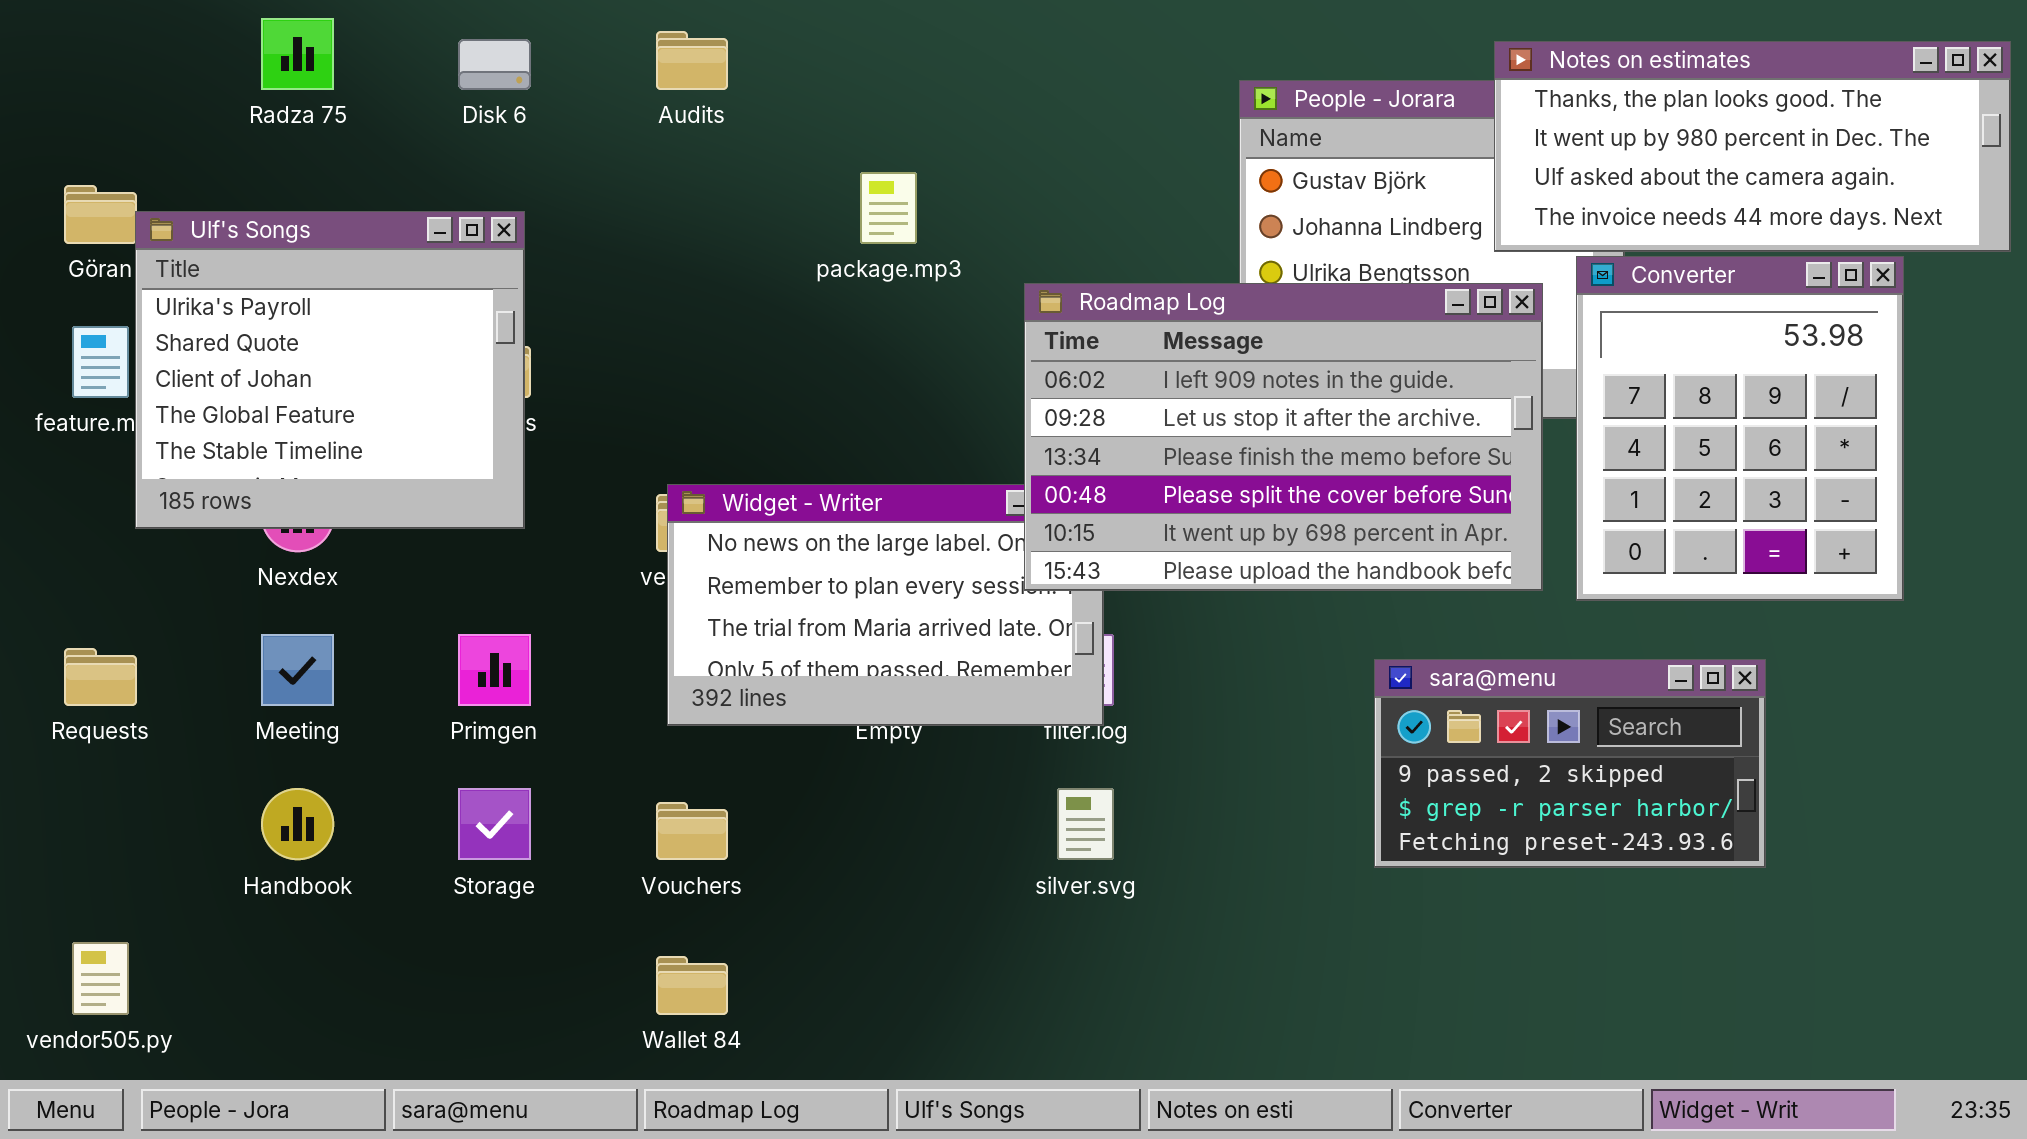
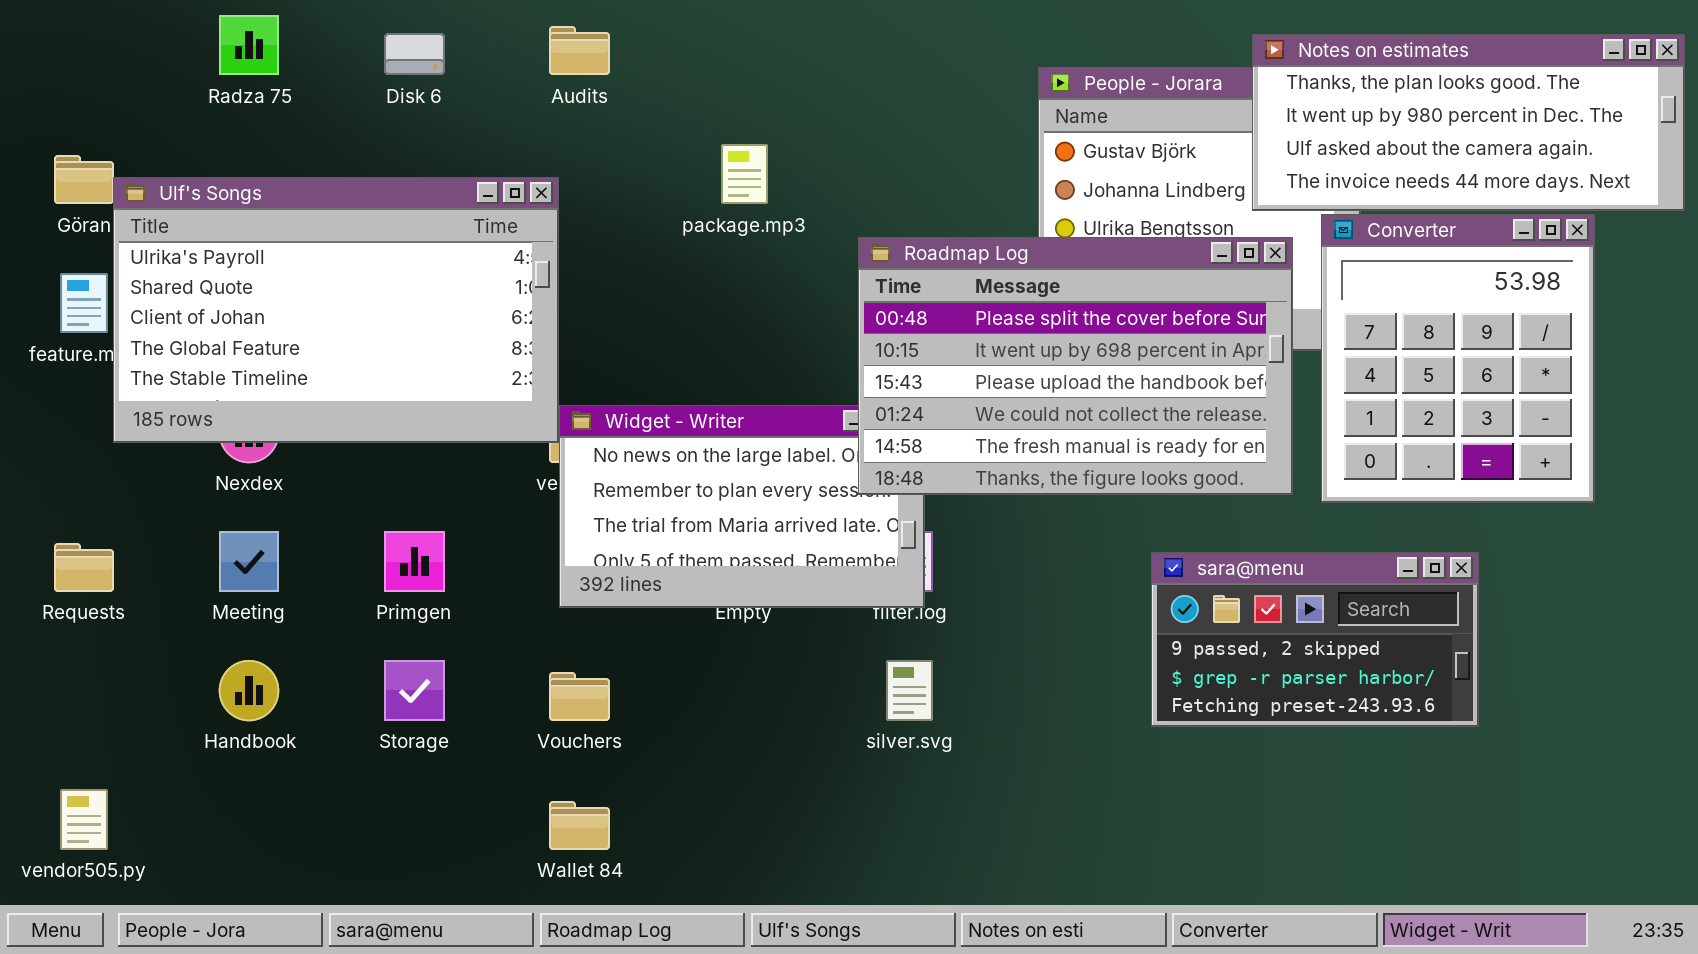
Ulf's Songs: [135,211,525,529] -> [113,177,559,443], resized
Roadmap Log: [1024,283,1543,591] -> [858,237,1293,495], scrolled down 3 rows

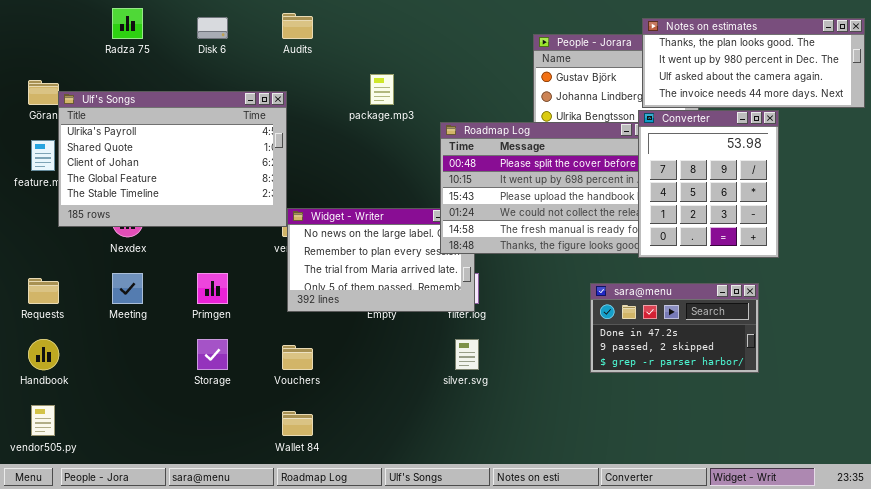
Converter: [1321,214,1595,503] -> [638,110,779,258], moved
sara@menu: [1151,552,1479,727] -> [590,283,759,373], scrolled up 1 row
Handbook: [219,660,279,721] -> [28,339,59,370], moved

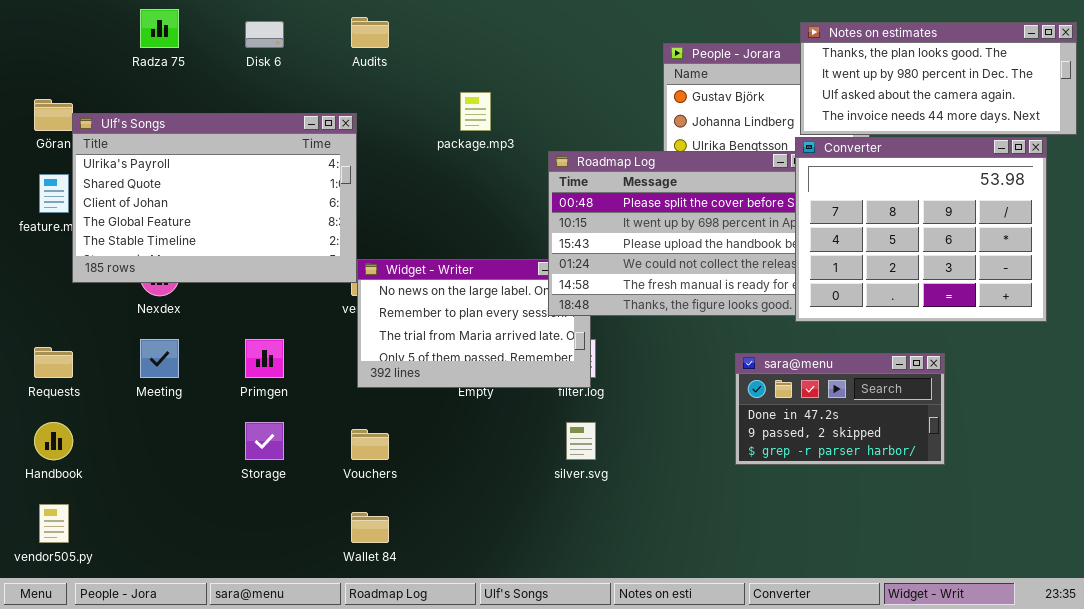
Converter: [638,110,779,258] -> [795,137,1047,322], resized

